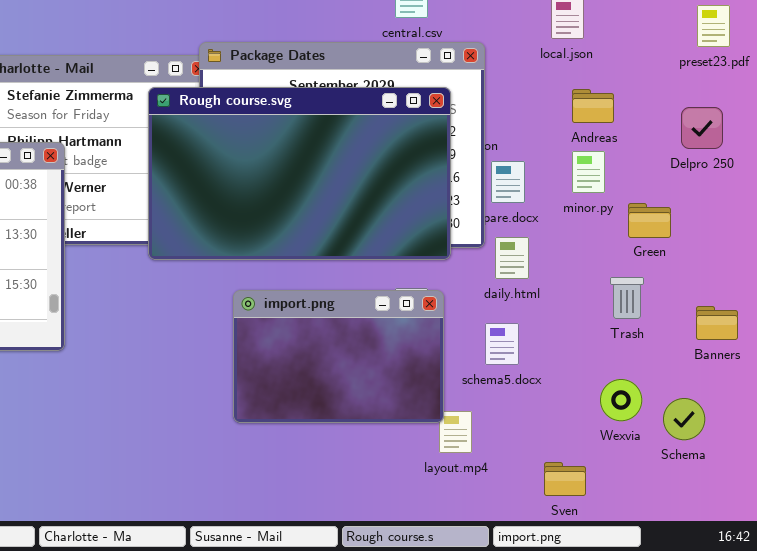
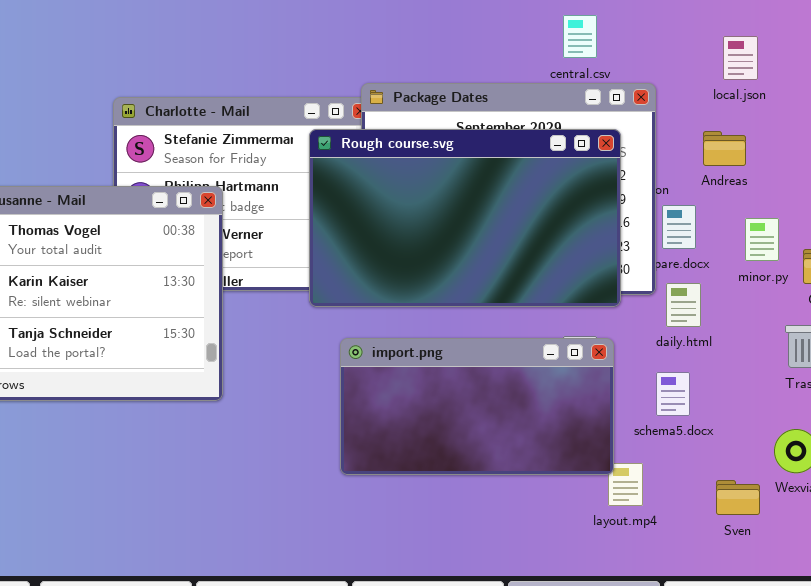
Andreas: [572,89,614,123] -> [703,131,746,166], moved
minor.py: [572,151,605,193] -> [745,218,779,261], moved
import.png: [233,290,444,423] -> [340,338,614,475], resized
Sven: [544,462,586,496] -> [716,480,760,515], moved

